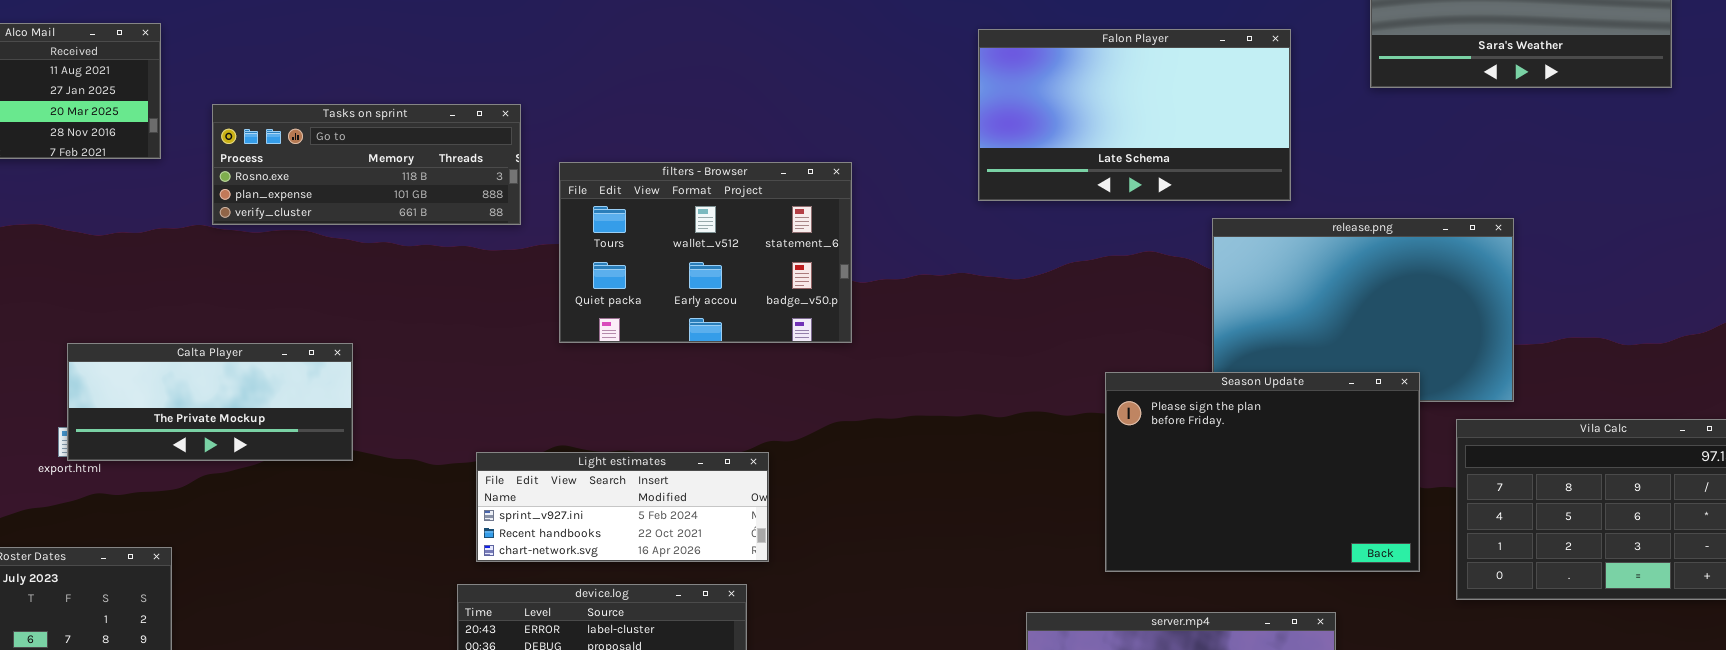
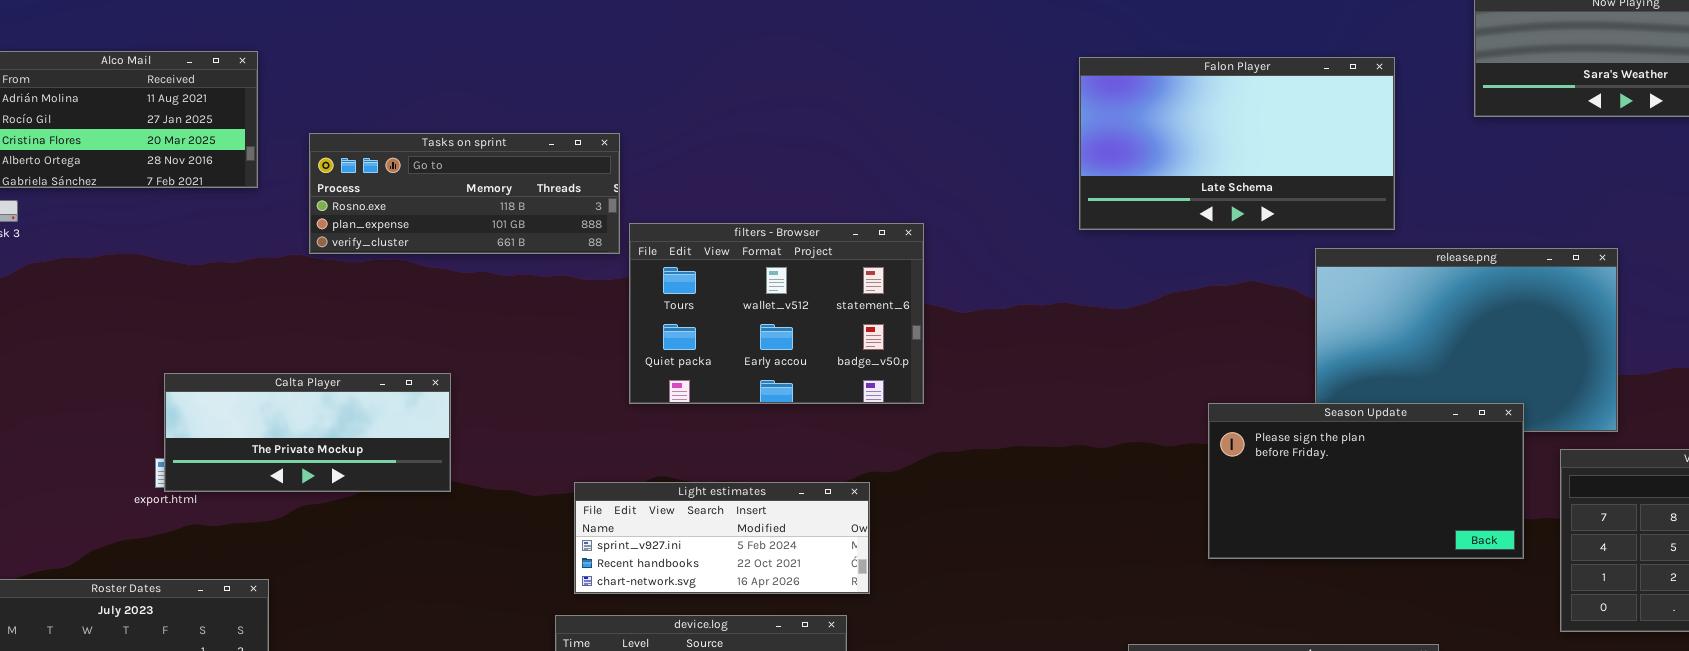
filters - Browser: [559,162,852,343] -> [629,223,924,404], moved
Season Update: [1105,372,1420,572] -> [1208,403,1524,559], resized

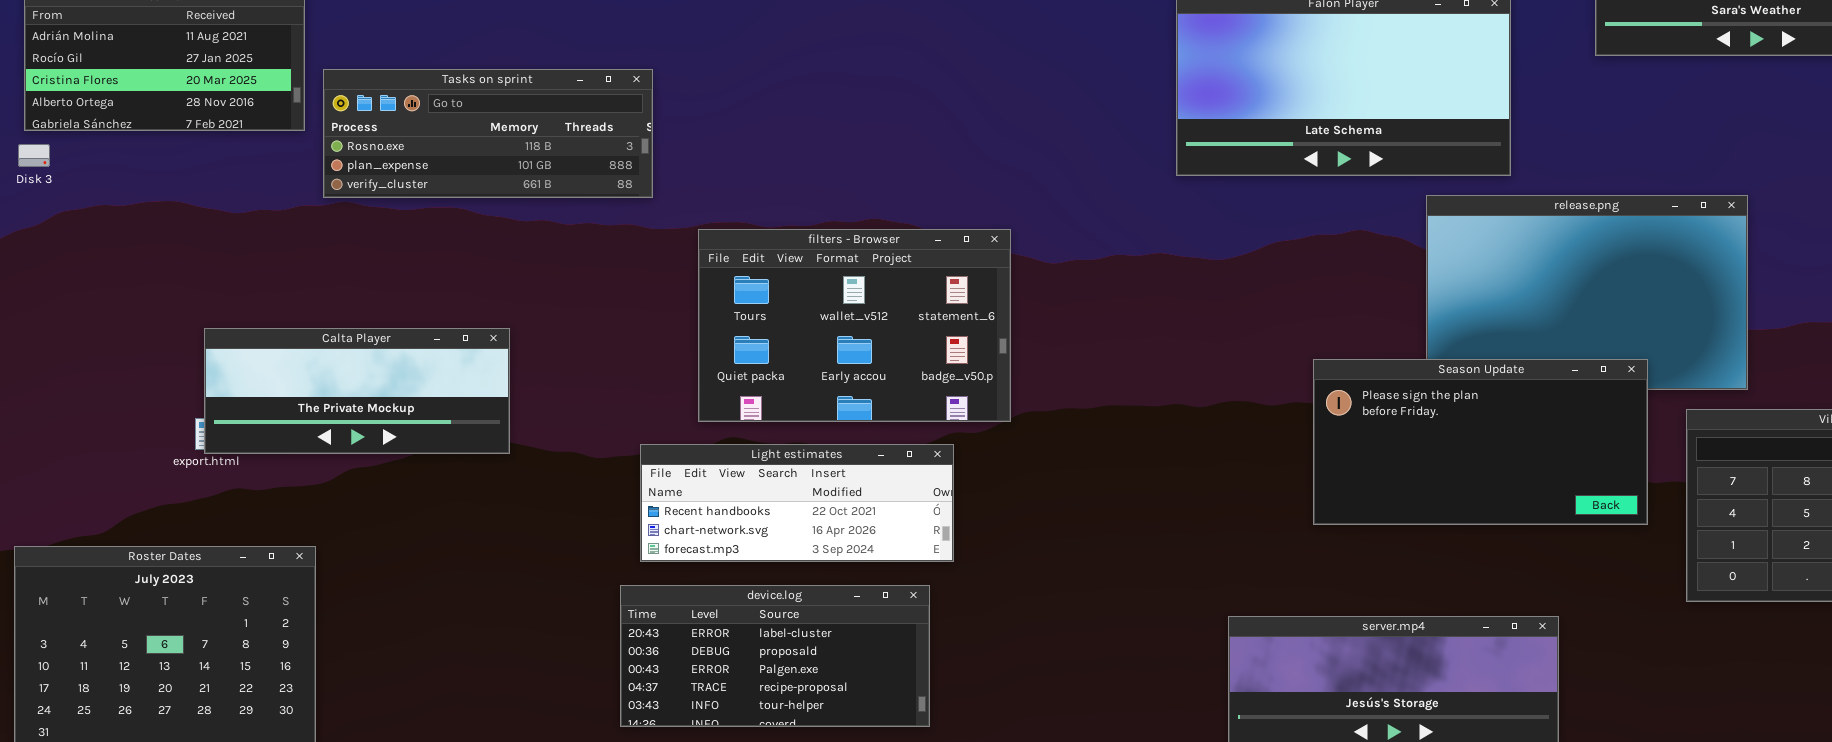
Tasks on sprint: [309,133,620,254] -> [323,69,653,198], moved
filters - Browser: [629,223,924,404] -> [698,229,1011,422], moved
Light estimates: [574,482,870,594] -> [640,444,954,562], scrolled down 1 row

